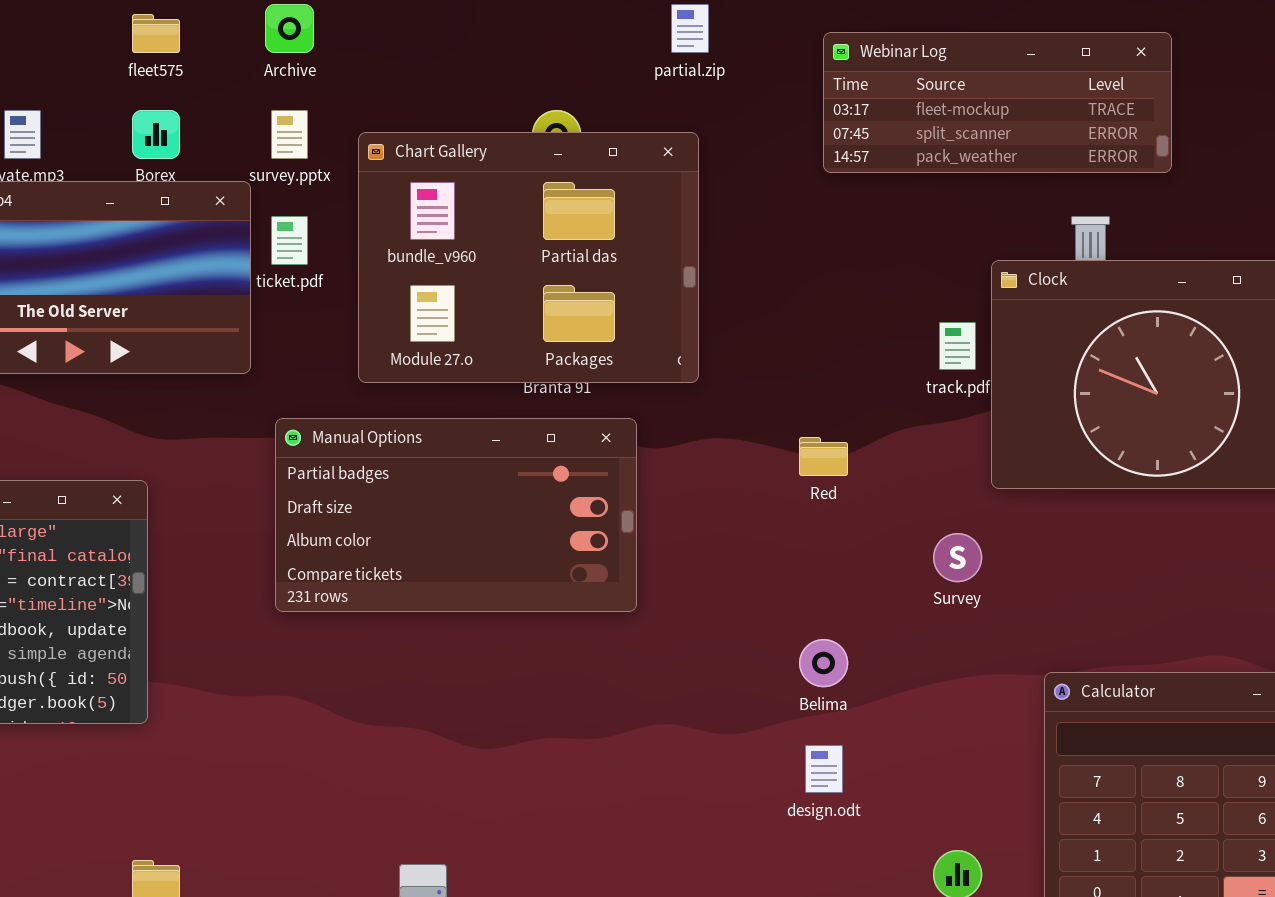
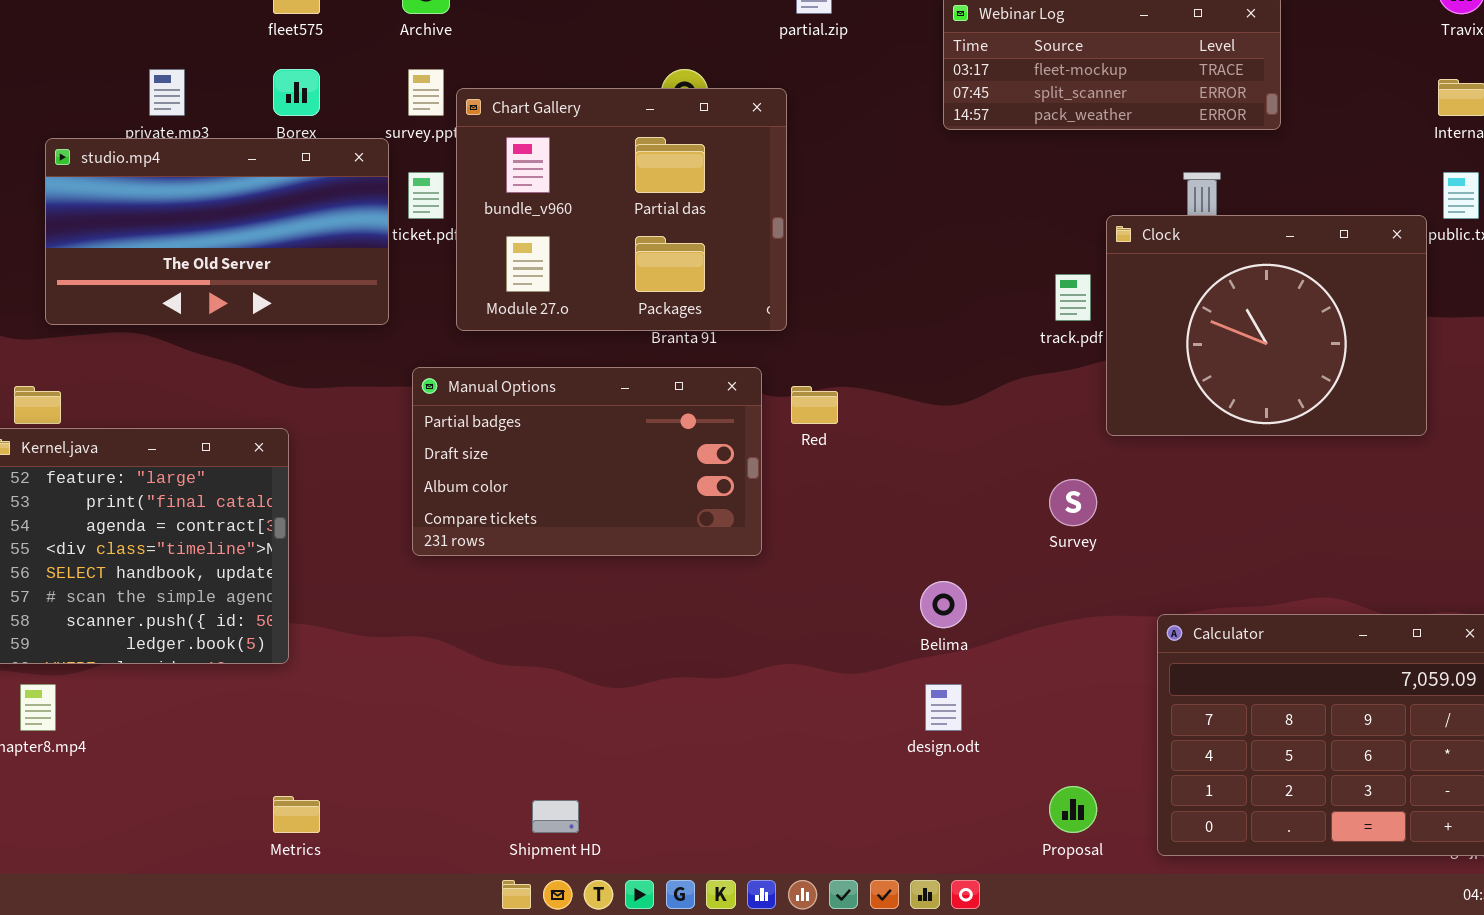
Chart Gallery: [358,132,699,383] -> [456,88,787,331], moved
Red: [799,437,848,476] -> [791,386,838,424], moved

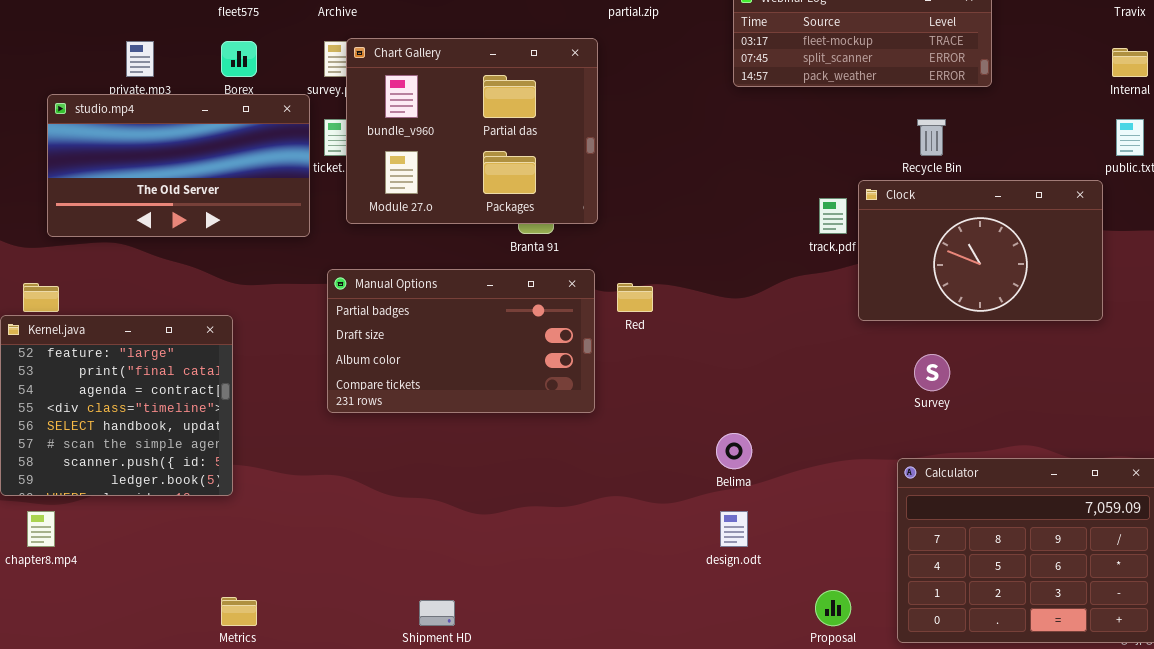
Chart Gallery: [456,88,787,331] -> [346,38,598,224], moved
Clock: [1106,215,1427,436] -> [858,180,1103,321], resized
Survey: [1049,479,1097,526] -> [914,354,950,391], moved

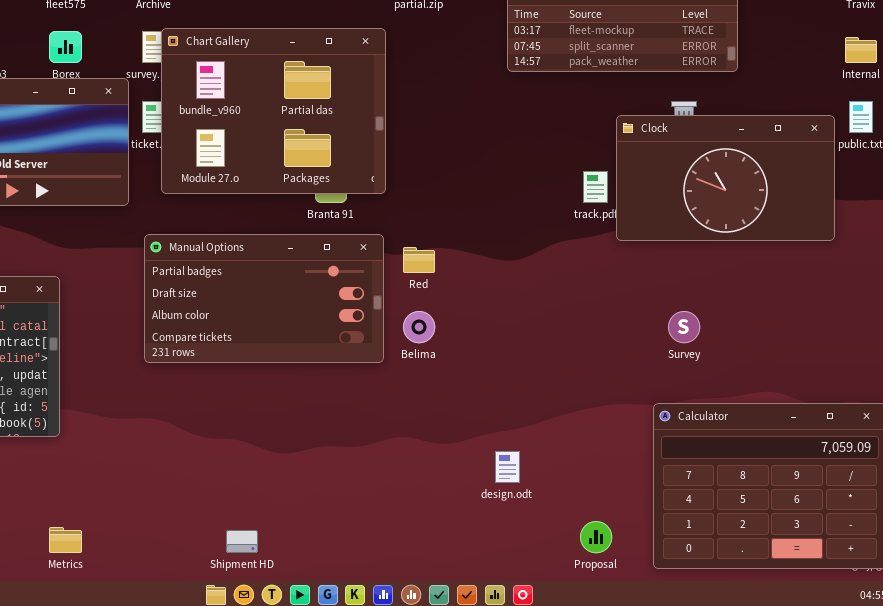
Clock: [858,180,1103,321] -> [616,115,835,241], moved
Belima: [716,433,752,469] -> [403,311,435,343], moved

